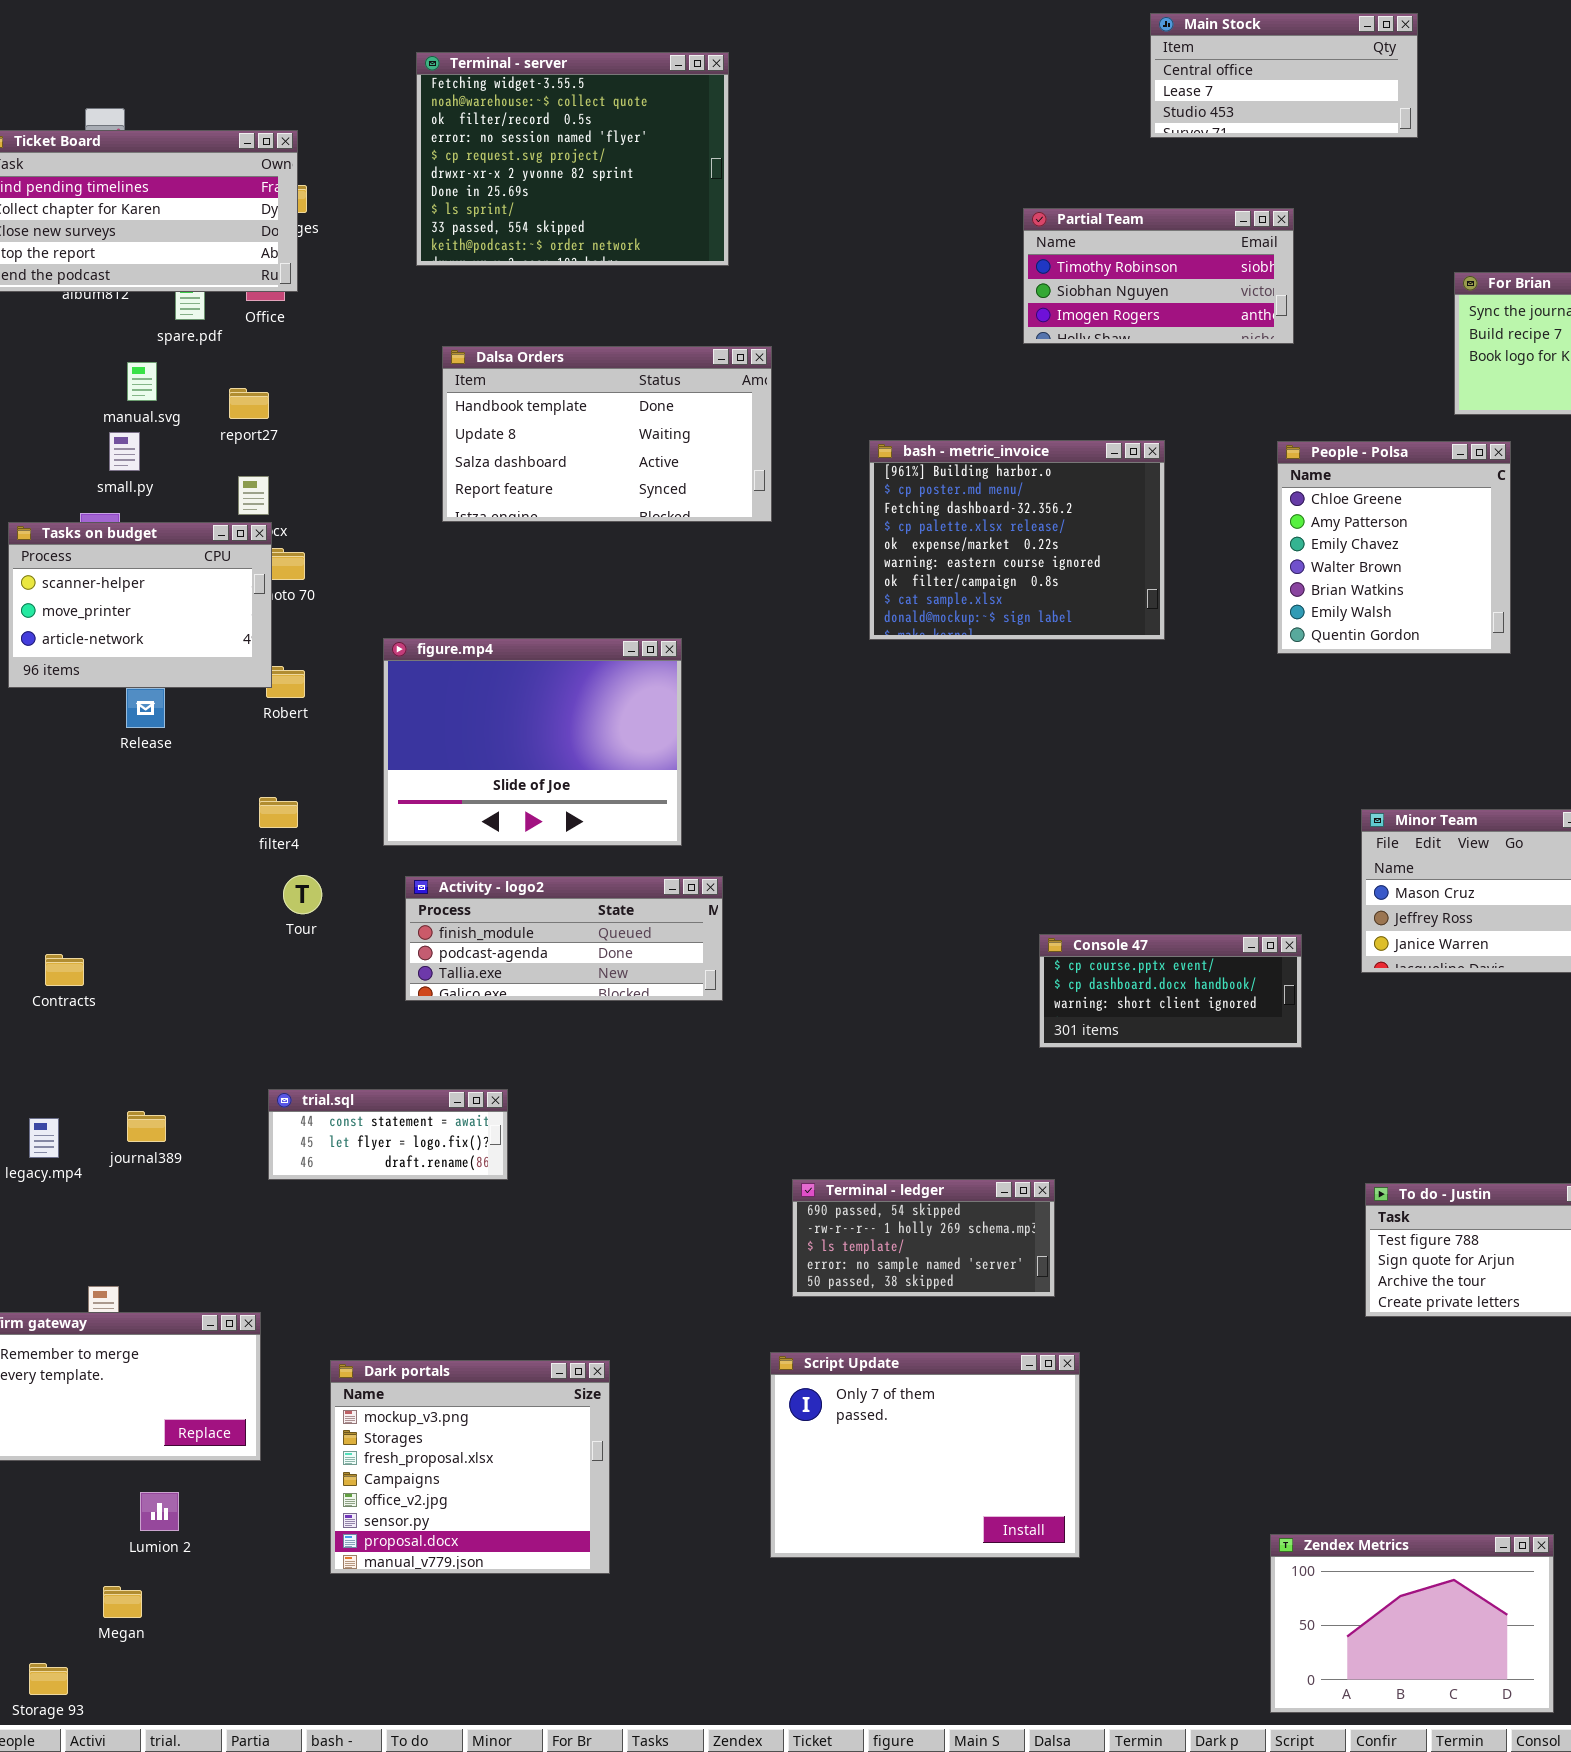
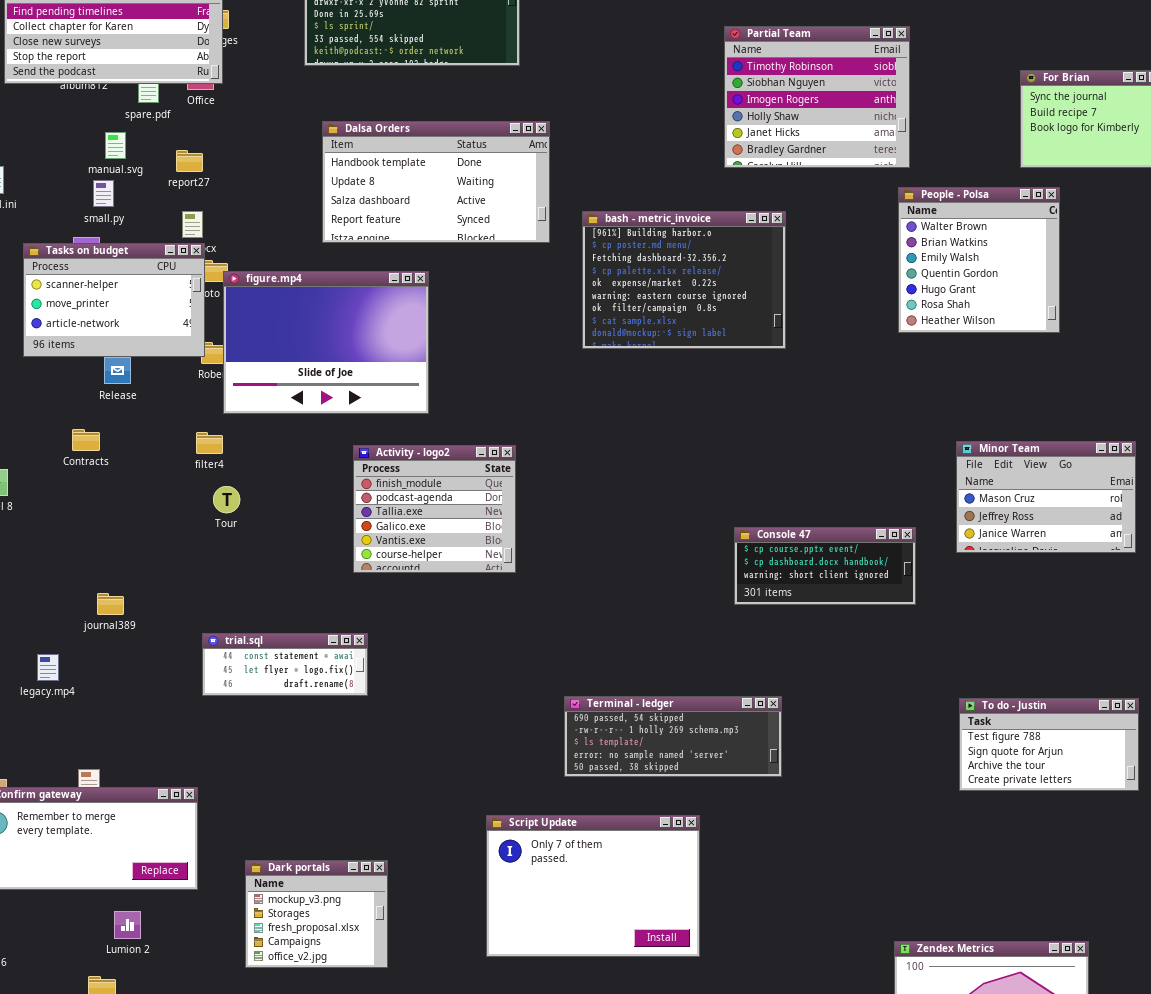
Partial Team: [1023,208,1294,344] -> [724,26,910,168], resized
bash - metric_invoice: [869,440,1165,640] -> [582,211,786,349], moved
People - Polsa: [1277,441,1511,654] -> [898,187,1060,333], scrolled down 3 rows
figure.mp4: [383,638,682,846] -> [223,271,429,414], moved
Activity - logo2: [405,876,723,1001] -> [353,445,516,573], resized
Contracts: [45,954,84,986] -> [72,429,100,451], moved
journal389: [127,1111,166,1142] -> [97,593,124,615], moved
Terminal - ledger: [792,1179,1055,1297] -> [564,696,782,777], resized
Script Update: [770,1352,1080,1558] -> [486,815,700,957], moved
Dark portals: [330,1360,610,1574] -> [245,860,388,968], resized

